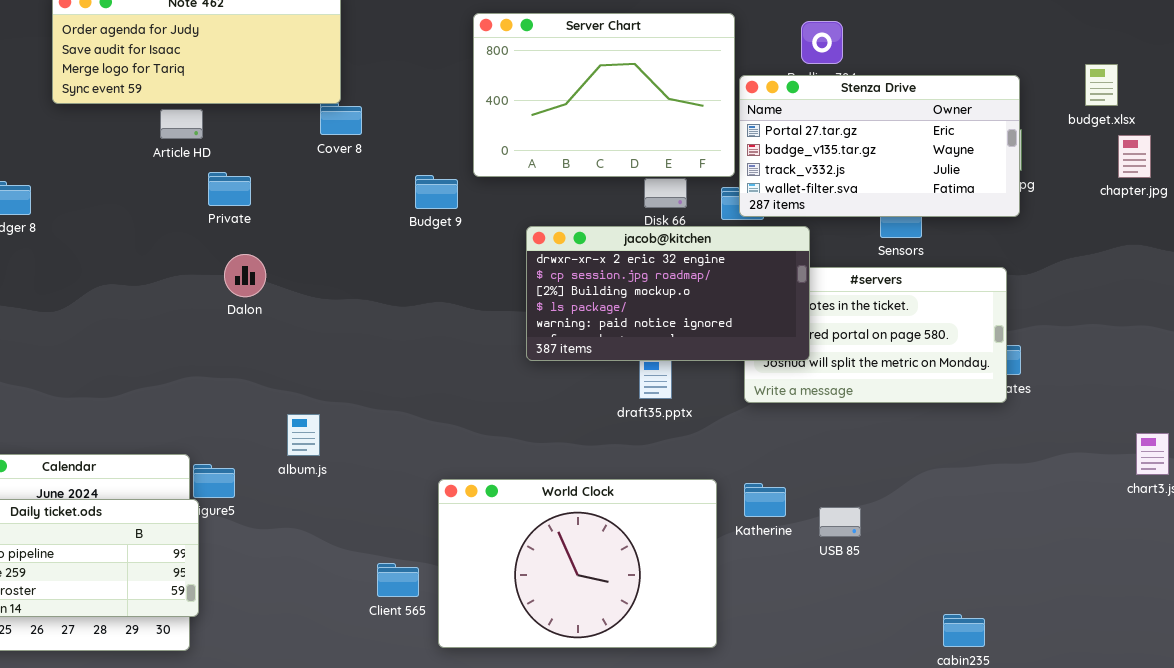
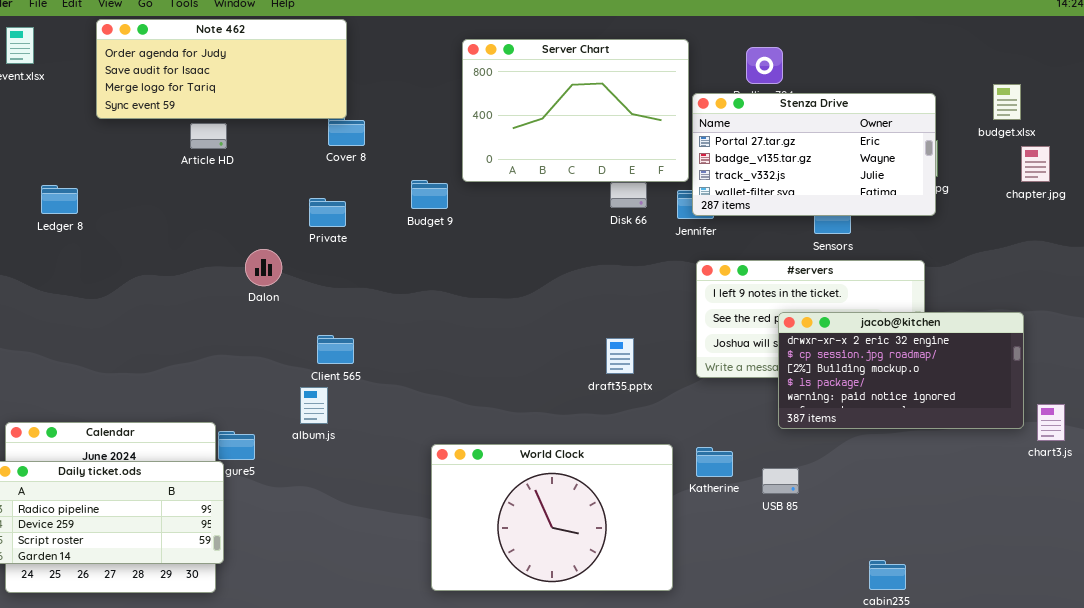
Private: [208,172,251,206] -> [309,198,346,227], moved
jacob@kitchen: [526,226,810,361] -> [778,312,1024,429], moved
Client 565: [377,563,419,597] -> [317,335,354,364], moved

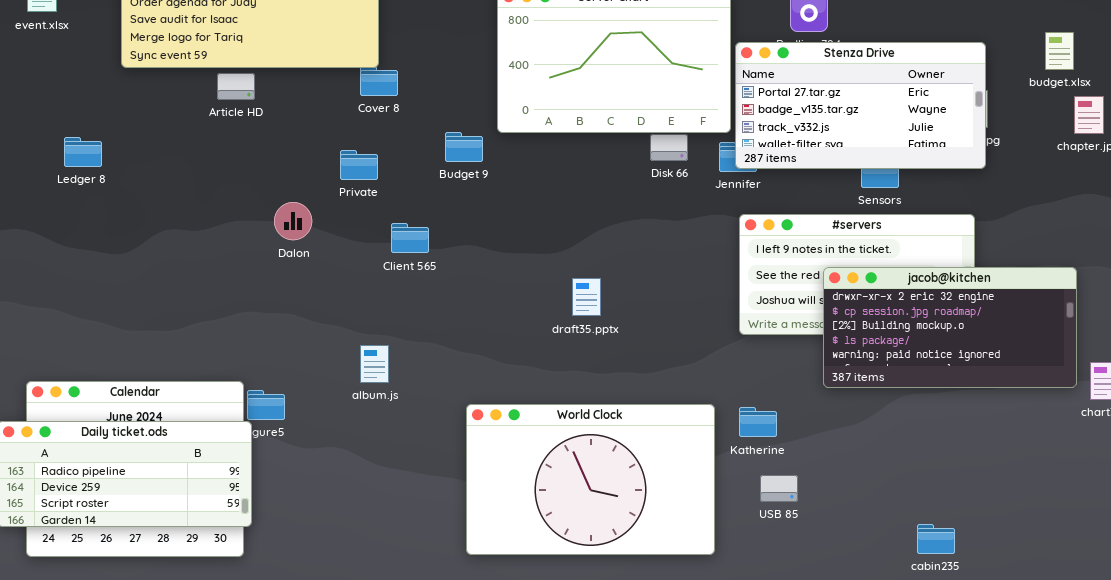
Client 565: [317,335,354,364] -> [391,223,429,253], moved
draft35.pptx: [606,338,634,374] -> [572,278,601,316], moved
album.js: [300,387,328,424] -> [360,345,389,383], moved
USB 85: [762,468,799,494] -> [760,475,798,502], moved

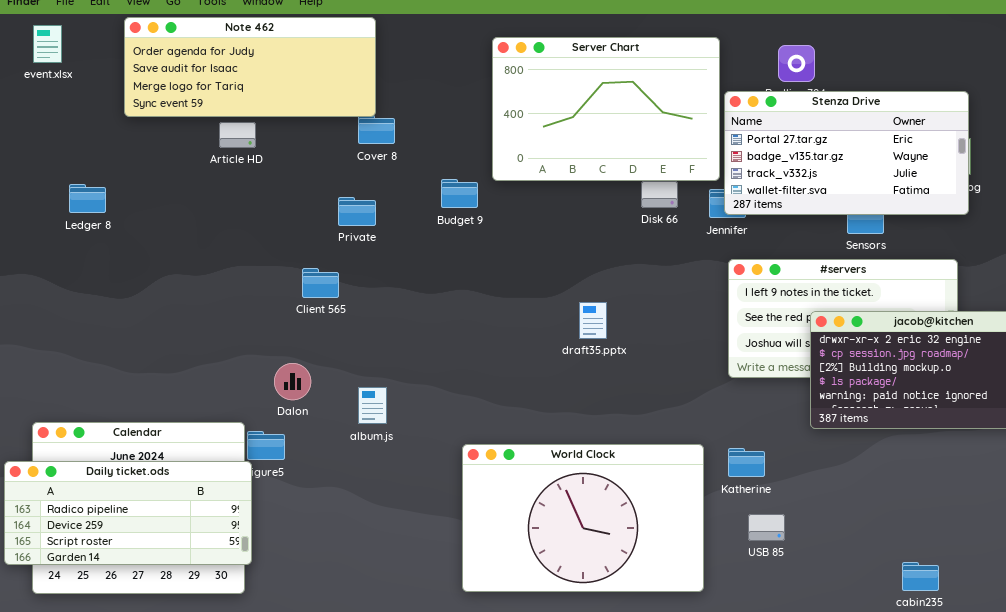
Dalon: [274,202,312,240] -> [274,363,311,400], moved
Client 565: [391,223,429,253] -> [302,268,339,298], moved
draft35.pptx: [572,278,601,316] -> [579,302,607,339], moved

